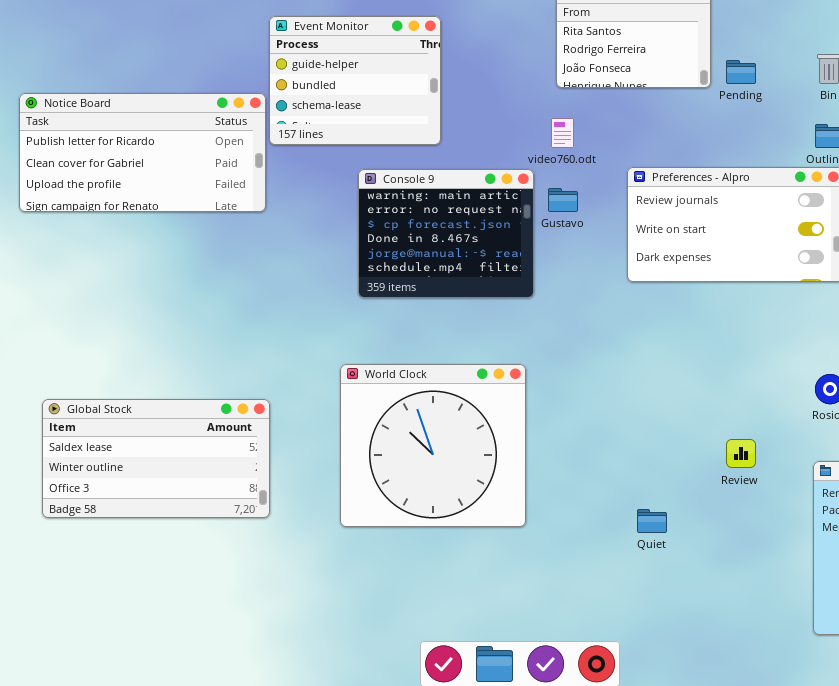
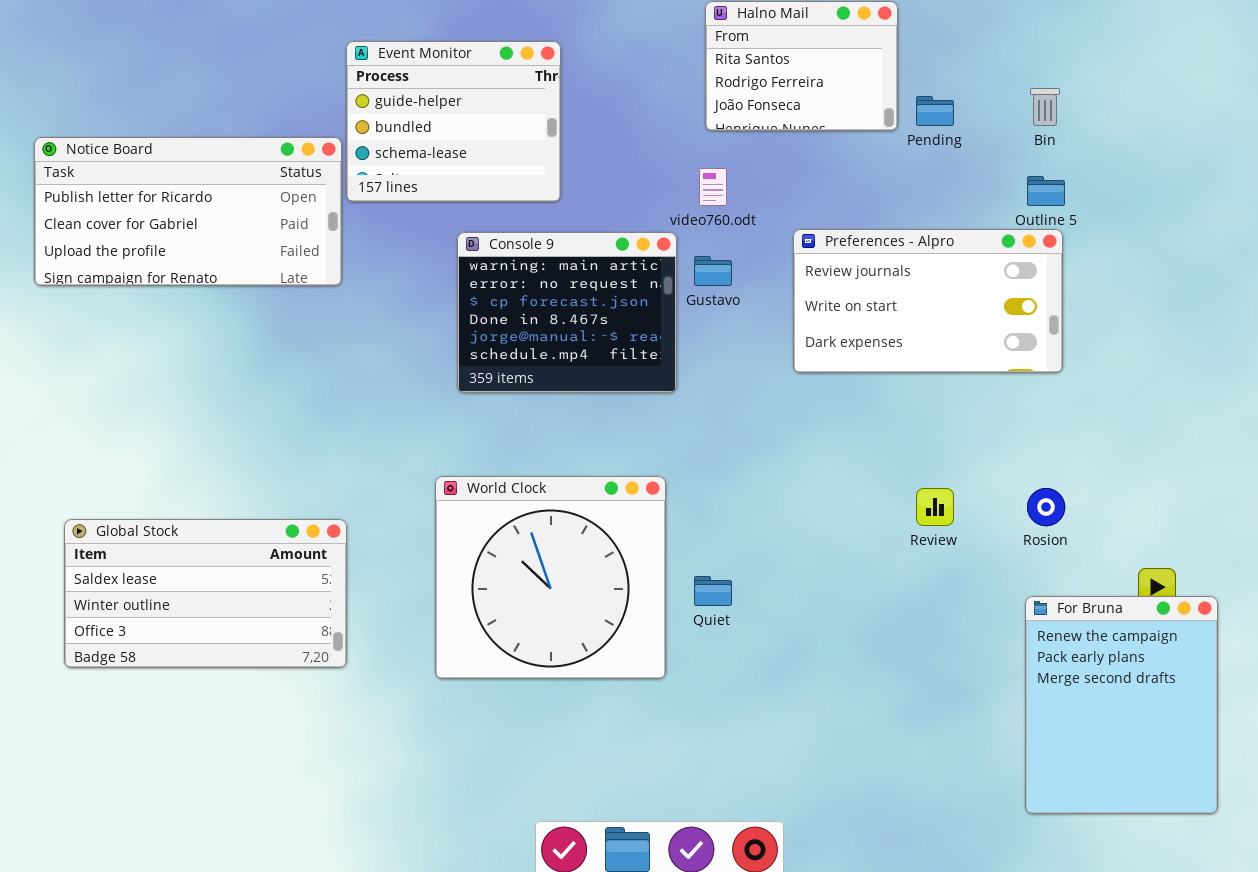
Review: [726,439,756,468] -> [916,488,954,526], moved
Quiet: [637,509,667,533] -> [694,576,732,606], moved

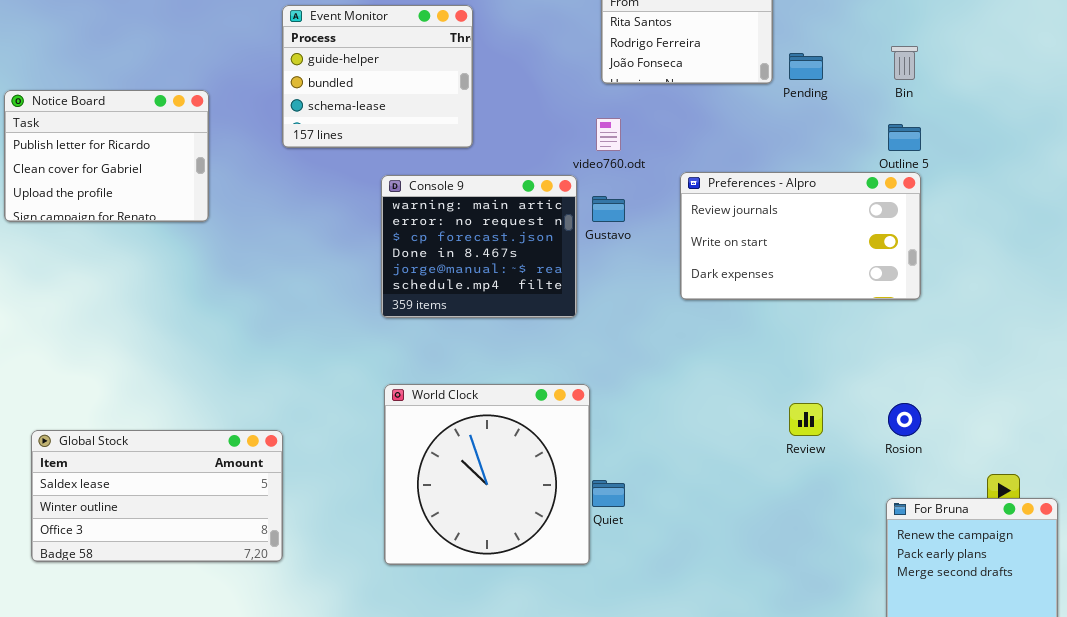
Notice Board: [34,137,342,286] -> [4,90,209,222], resized
World Clock: [435,476,666,679] -> [384,384,590,565], moved

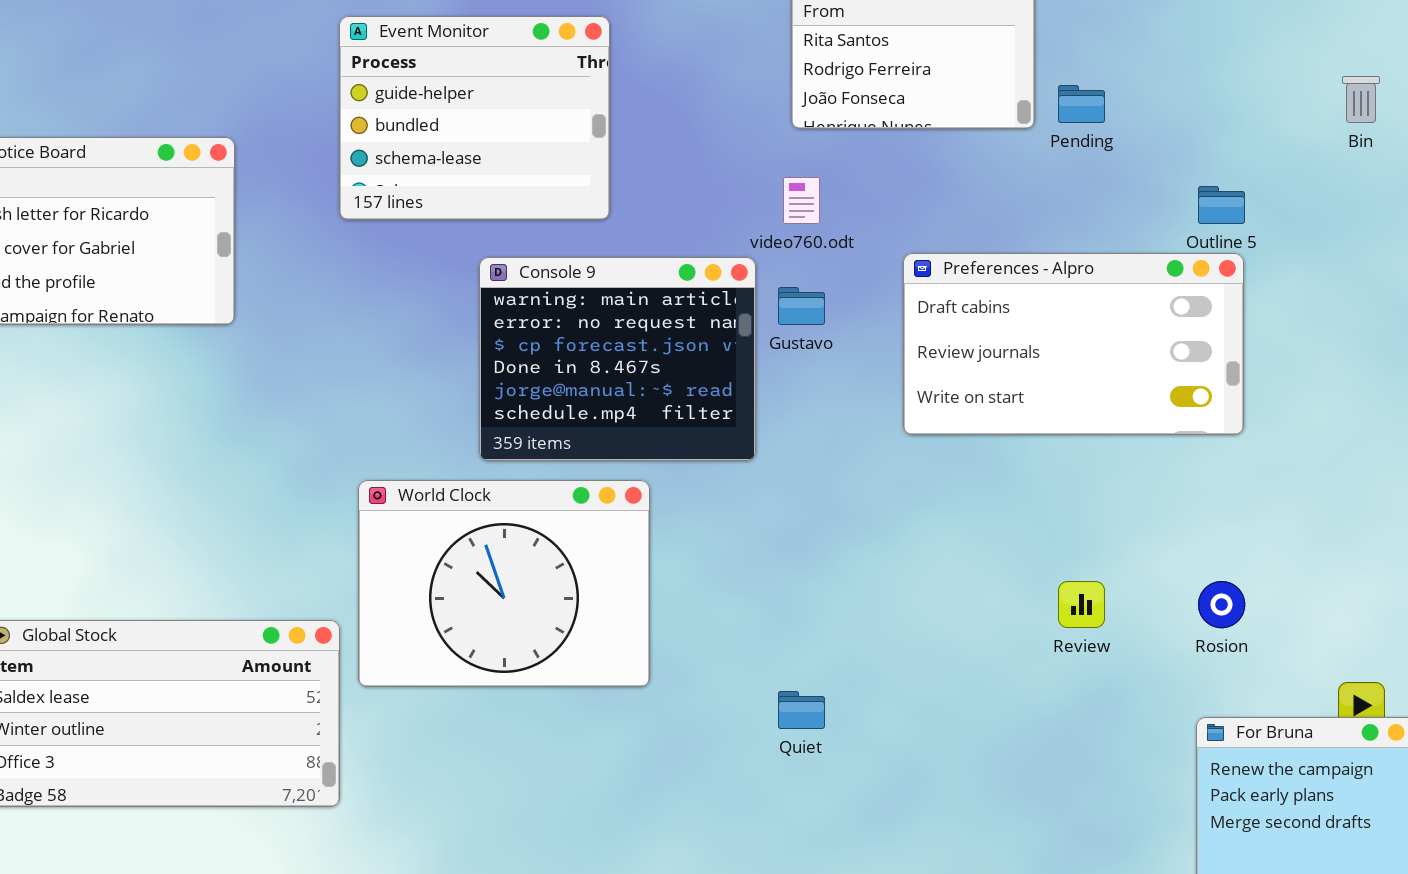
Bin: [891,46,918,80] -> [1342,76,1380,123], moved
Preferences - Alpro: [680,172,921,300] -> [903,253,1244,435], scrolled up 1 row
World Clock: [384,384,590,565] -> [358,480,650,687], moved, resized

